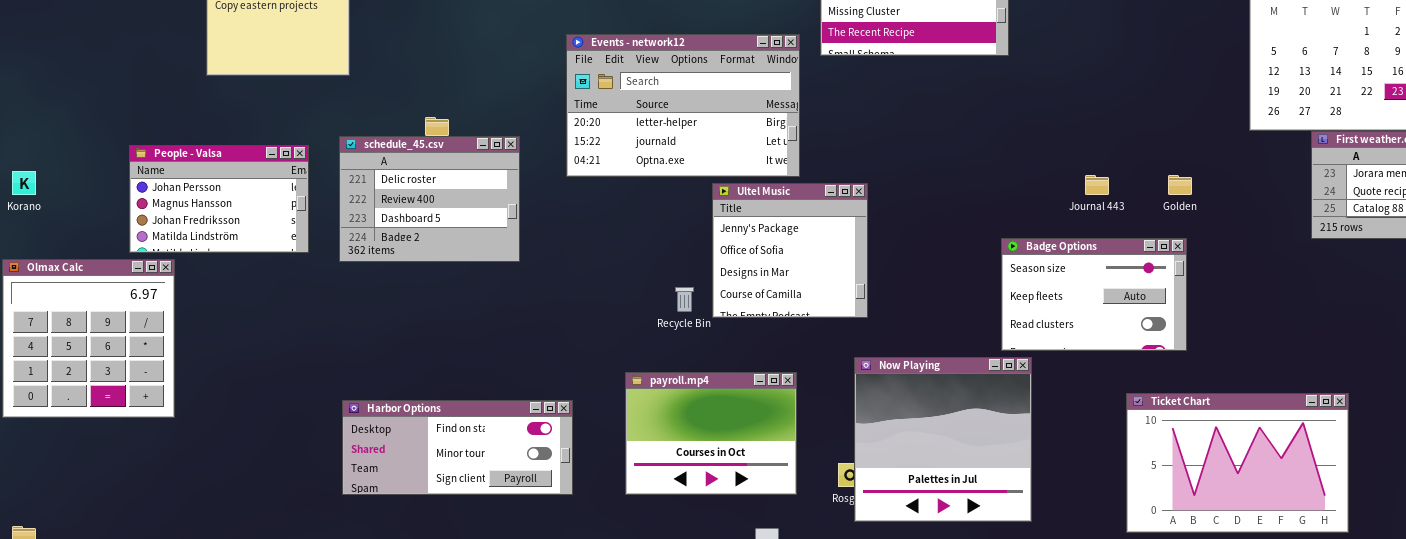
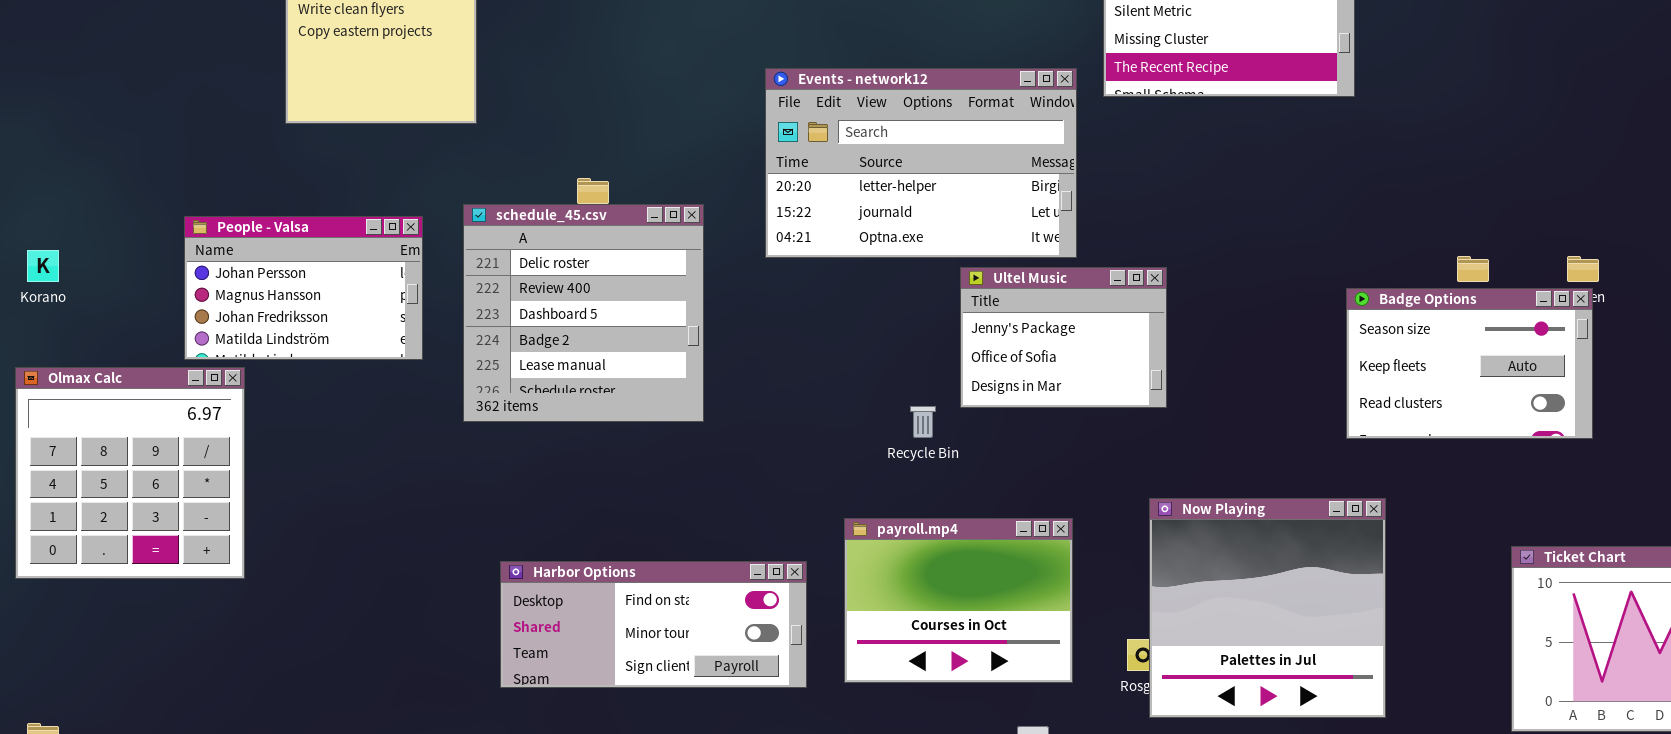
schedule_45.csv: [339,136,520,262] -> [463,204,704,422], resized
Ultel Music: [712,183,868,318] -> [960,267,1167,408], resized
Badge Options: [1001,238,1187,351] -> [1346,288,1593,439], moved
Harbor Options: [342,400,573,495] -> [500,561,807,688], moved

